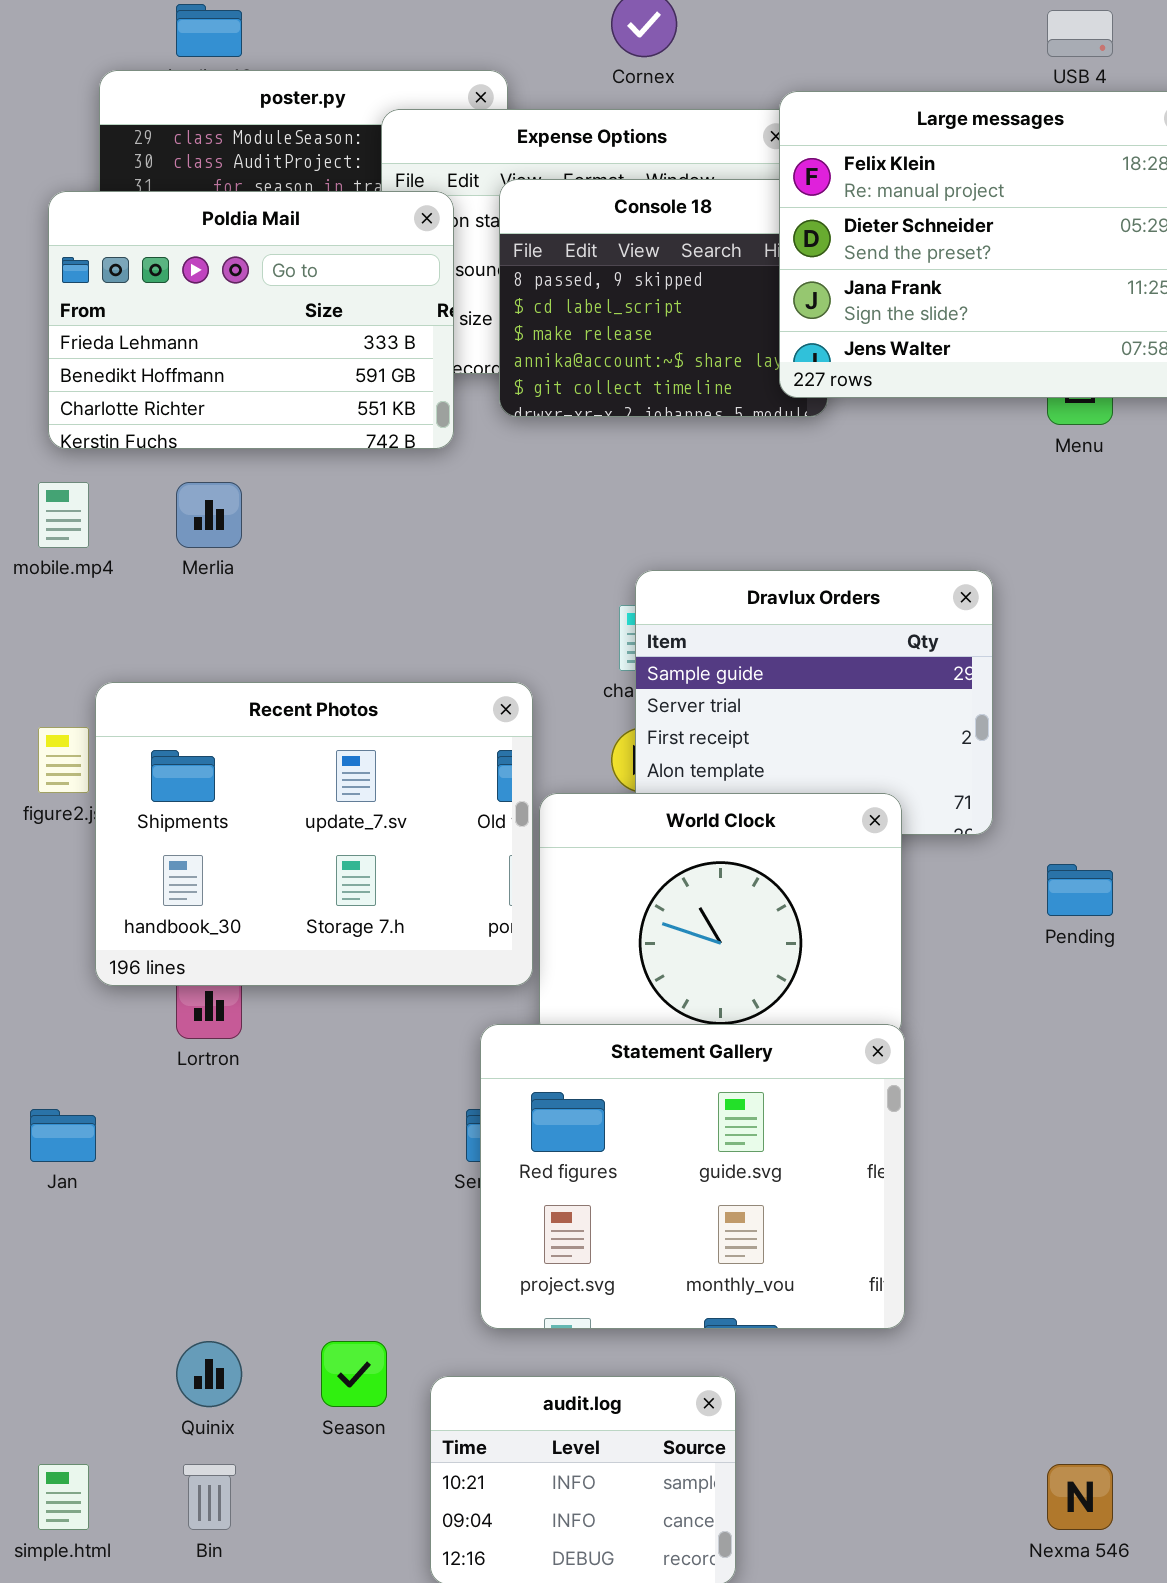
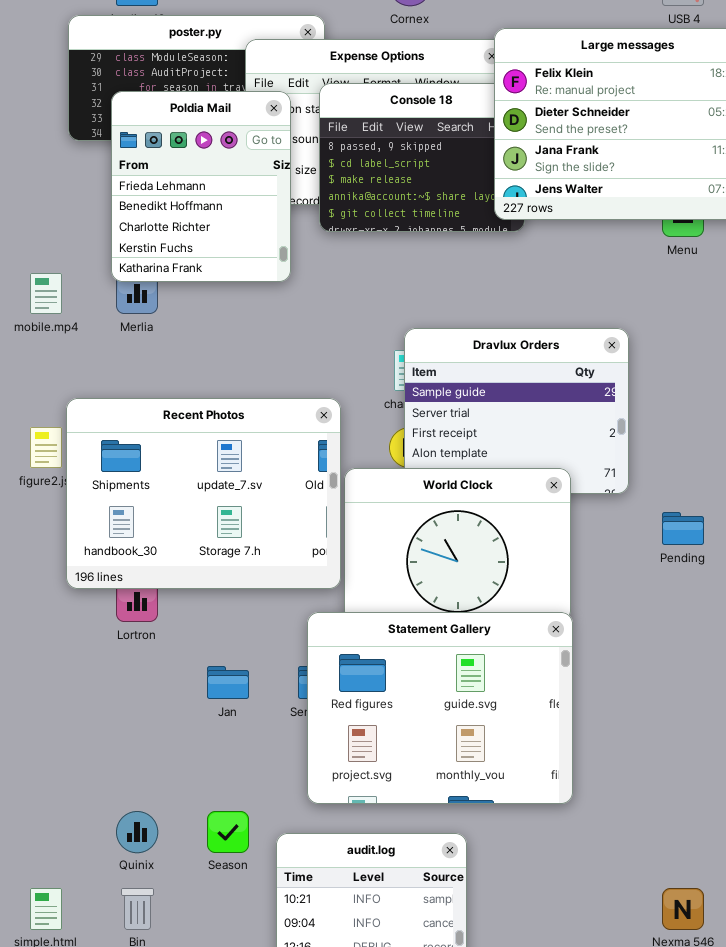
Poldia Mail: [48,191,454,449] -> [111,91,291,282], resized
Jan: [30,1109,96,1162] -> [207,666,249,699], moved

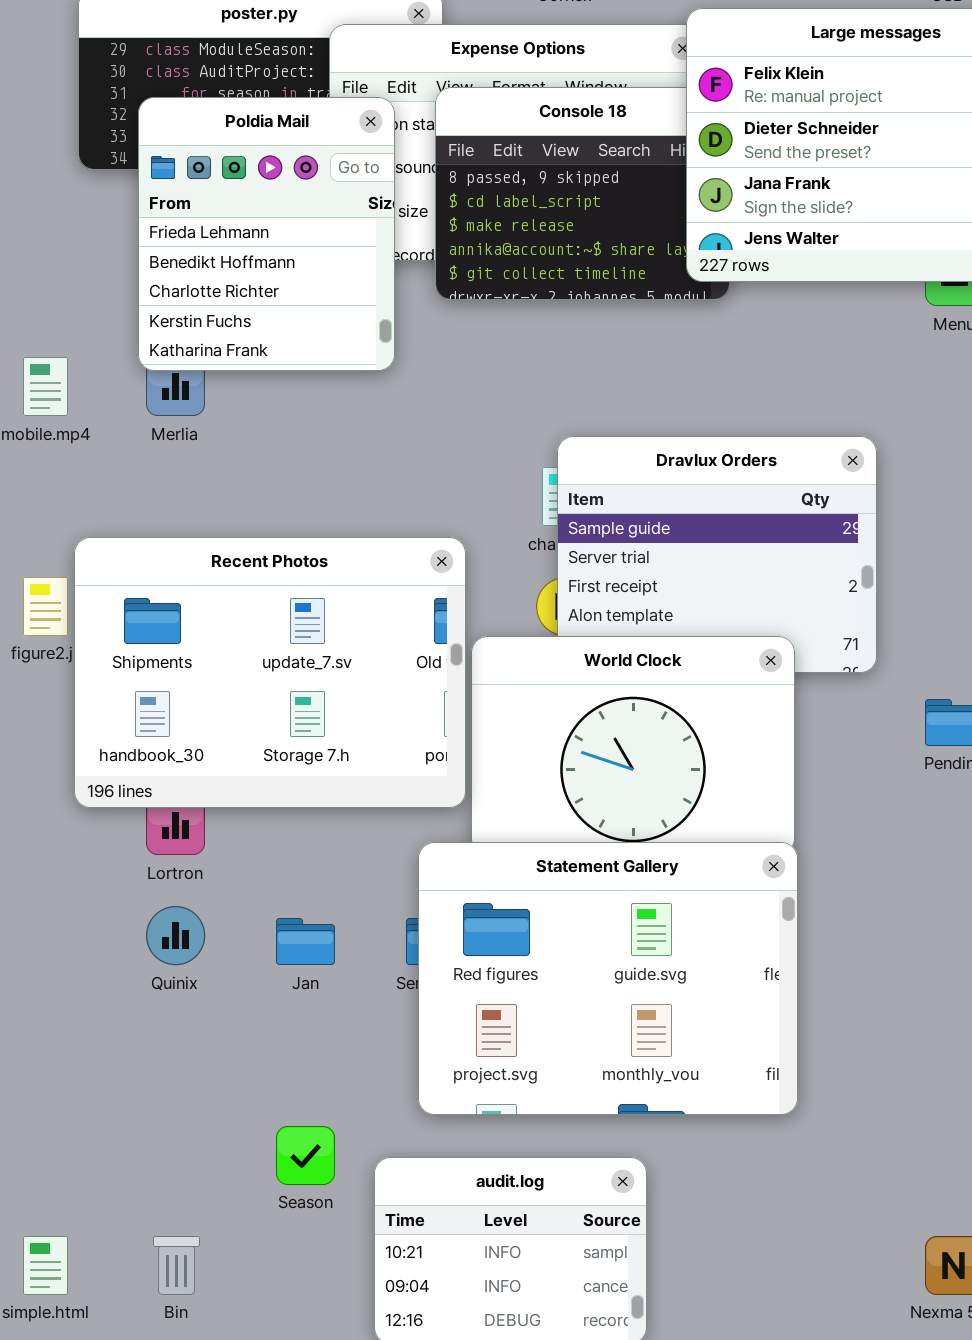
Quinix: [116,811,158,853] -> [146,906,205,965], moved

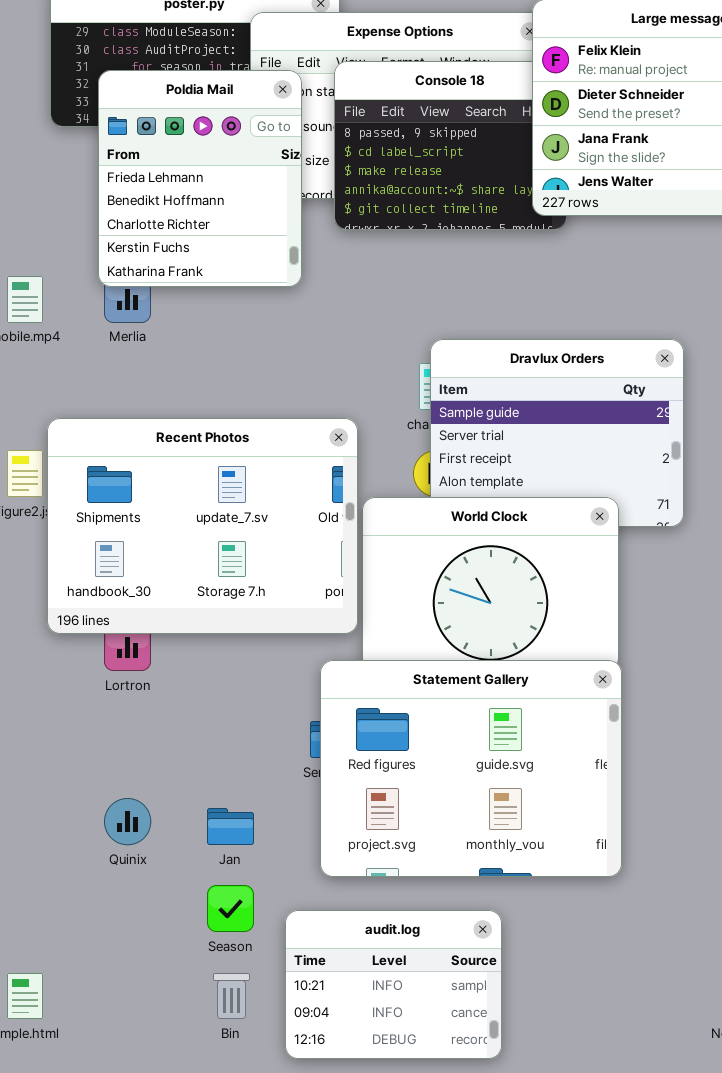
Quinix: [146,906,205,965] -> [104,798,151,845], moved
Jan: [276,918,335,965] -> [207,808,254,845], moved
Bin: [153,1236,200,1295] -> [213,973,250,1019], moved

